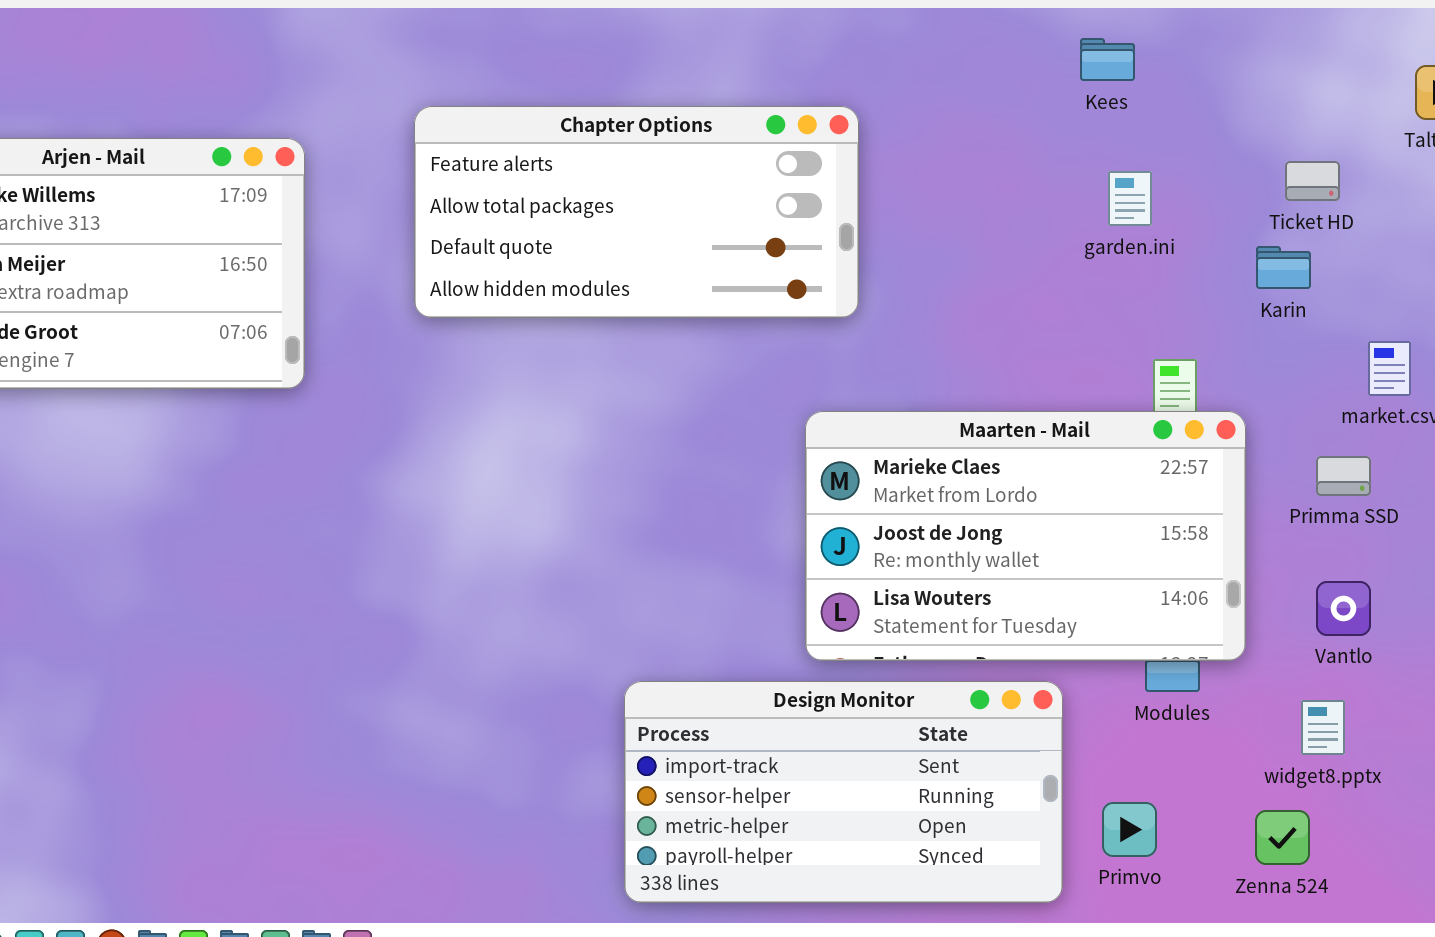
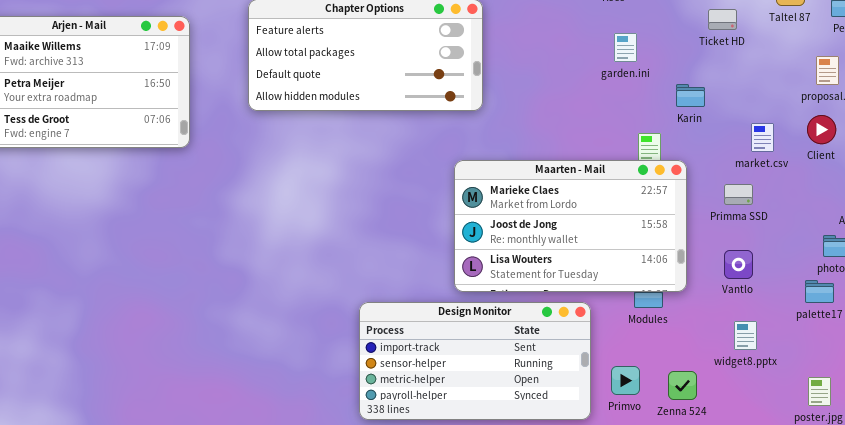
Ticket HD: [1285,161,1340,201] -> [708,9,737,30], moved
Karin: [1256,246,1311,289] -> [676,84,705,107], moved
widget8.pptx: [1301,700,1345,755] -> [734,321,757,350], moved
Zenna 524: [1255,810,1310,865] -> [668,371,697,400], moved

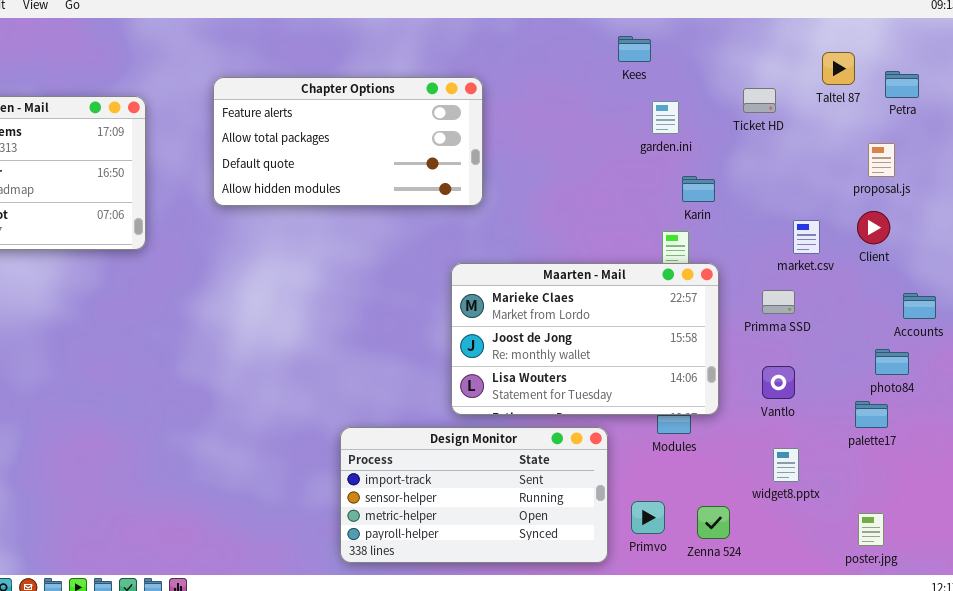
garden.ini: [614,33,637,62] -> [652,101,679,134], moved
Karin: [676,84,705,107] -> [682,176,715,202], moved

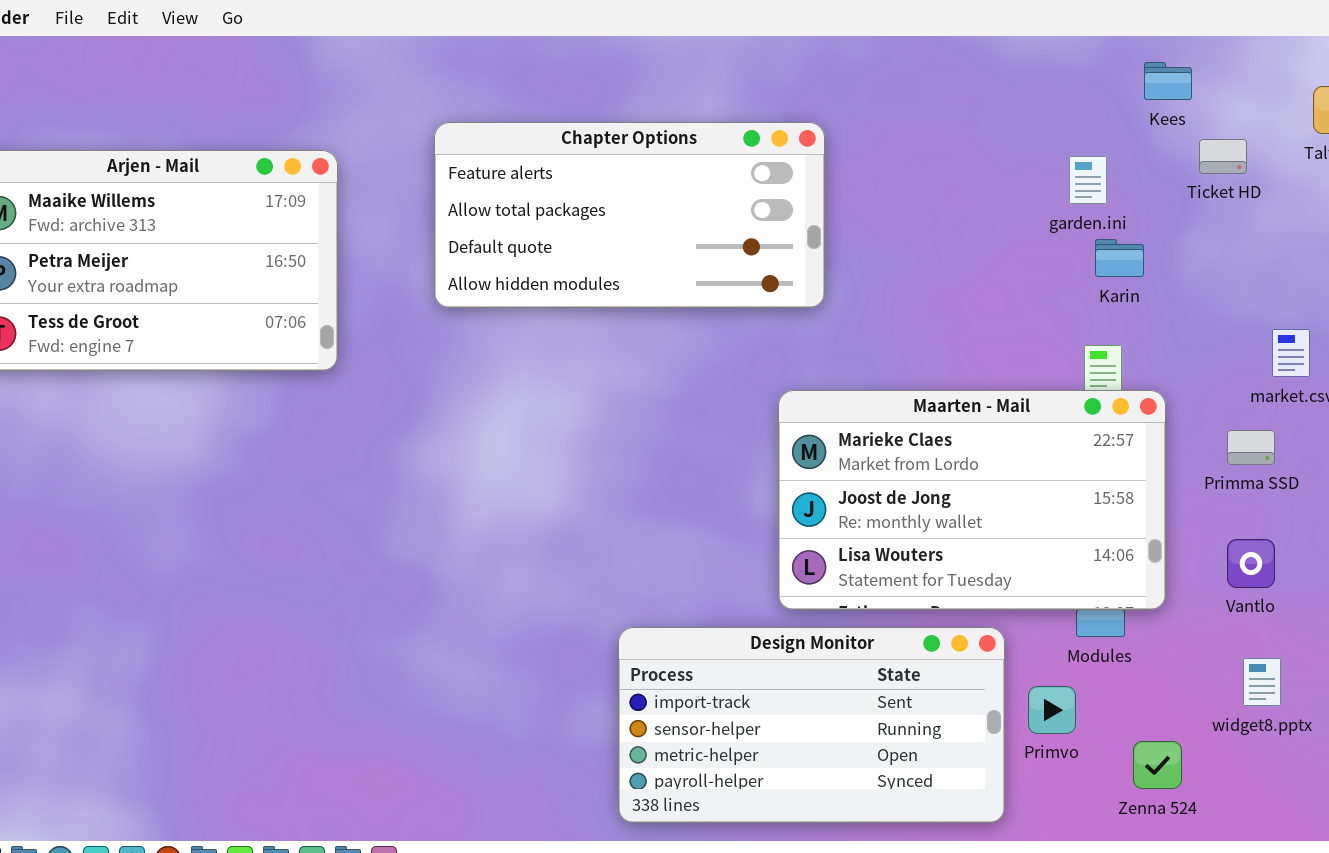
Kees: [618,36,651,62] -> [1144,62,1192,100], moved
Karin: [682,176,715,202] -> [1095,239,1144,277], moved
Primvo: [631,501,665,534] -> [1028,686,1076,734], moved

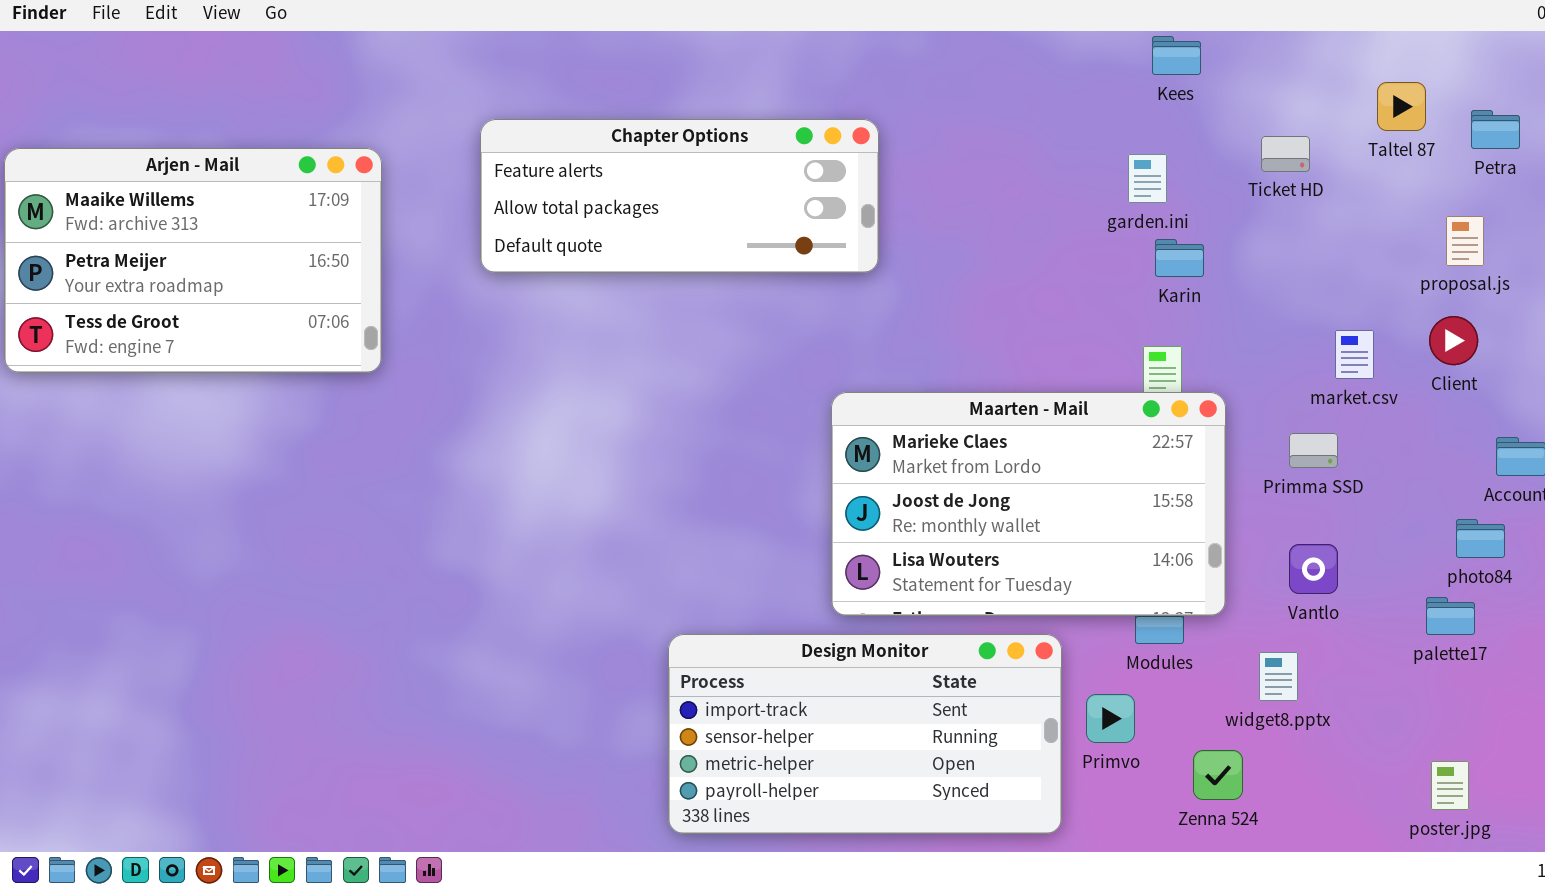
Kees: [1144,62,1192,100] -> [1152,36,1201,75], moved
Chapter Options: [434,122,825,308] -> [480,119,879,273], resized
widget8.pptx: [1243,658,1281,706] -> [1259,652,1298,701], moved

